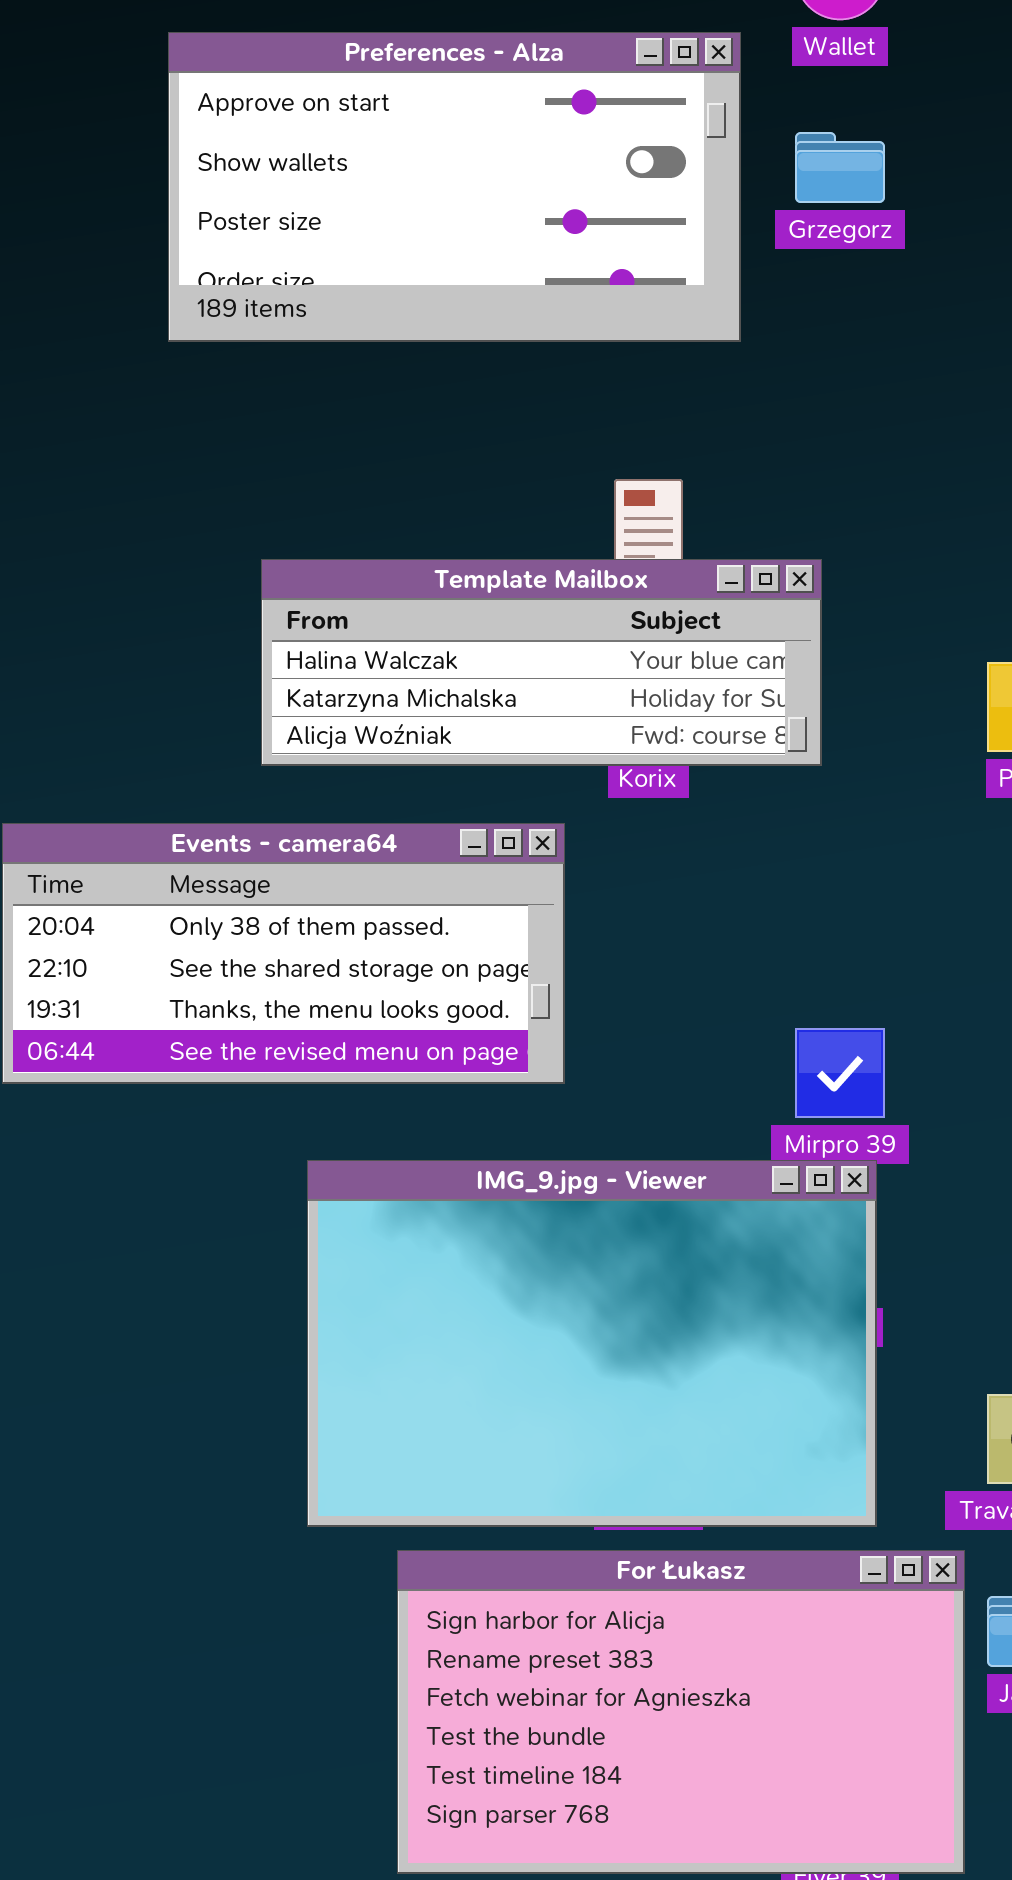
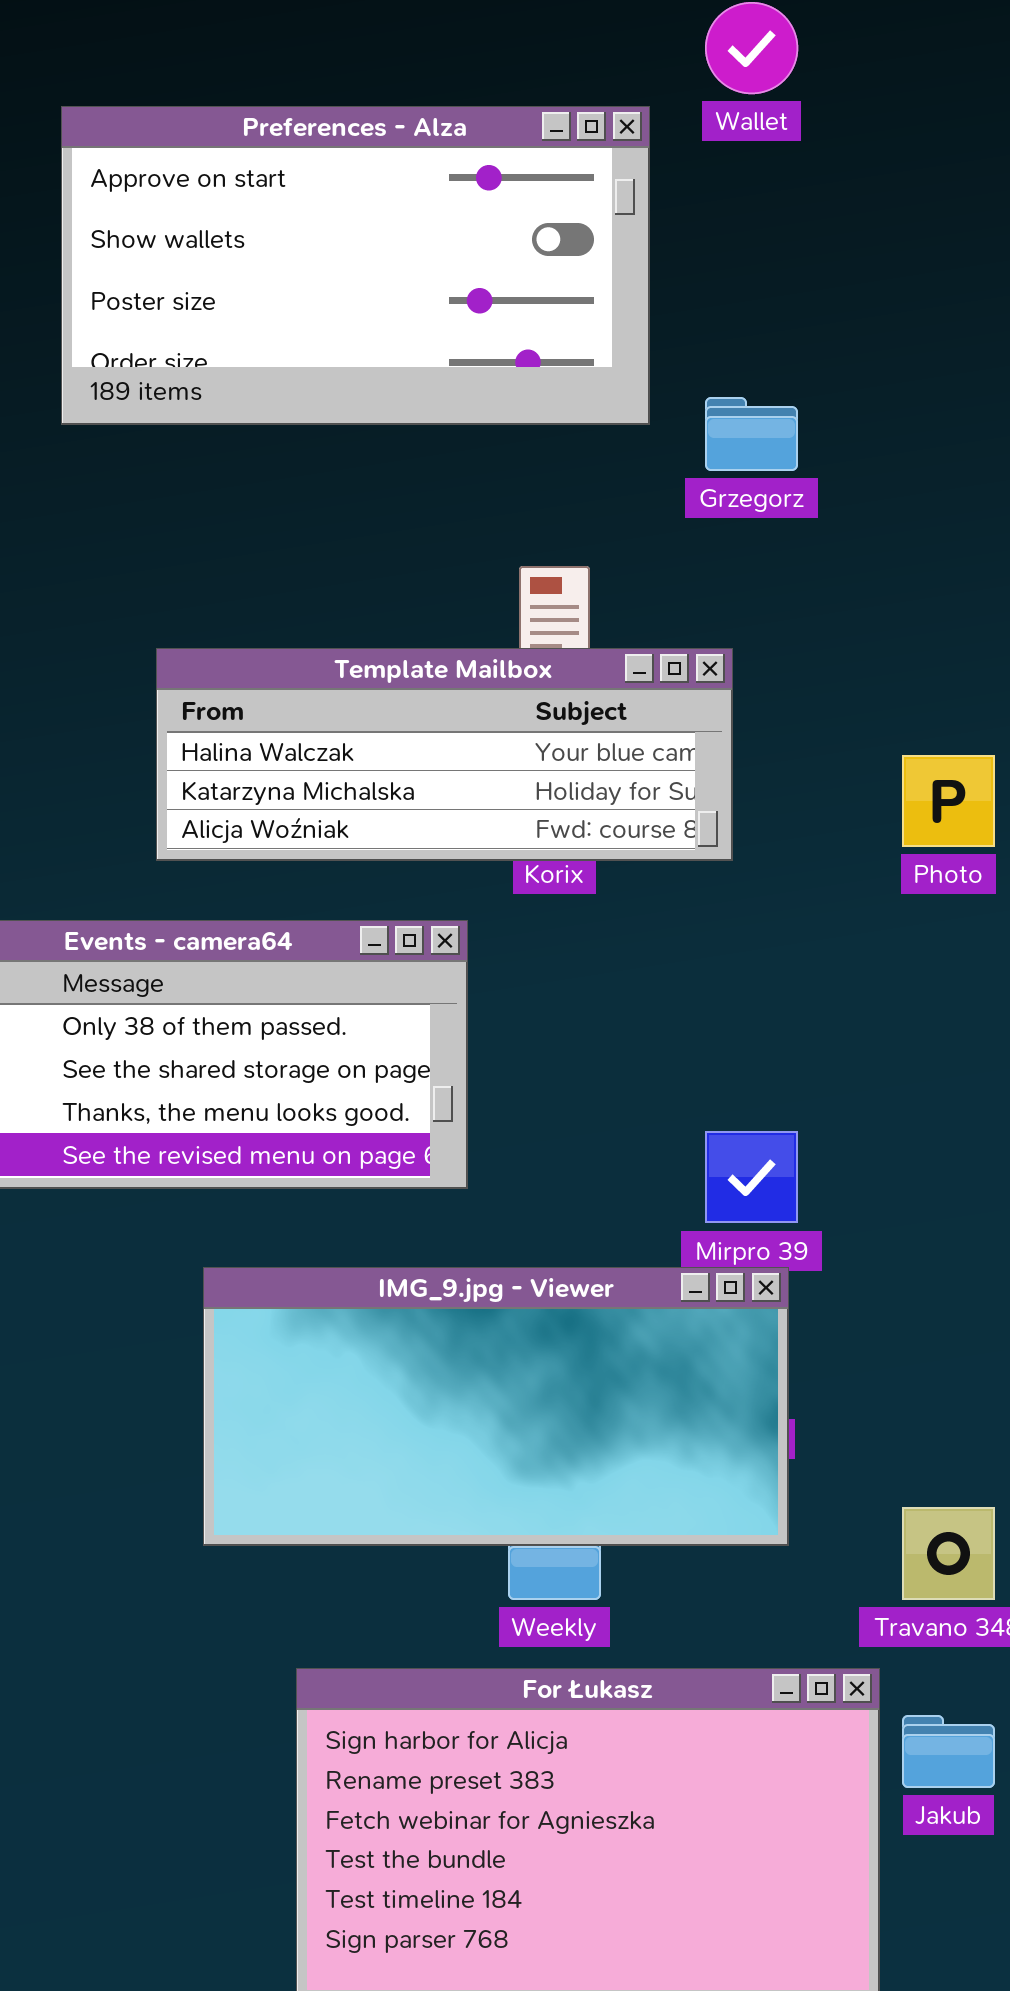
Grzegorz: [795,132,885,203] -> [705,397,798,471], moved
IMG_9.jpg - Viewer: [307,1160,877,1527] -> [203,1267,789,1546], resized

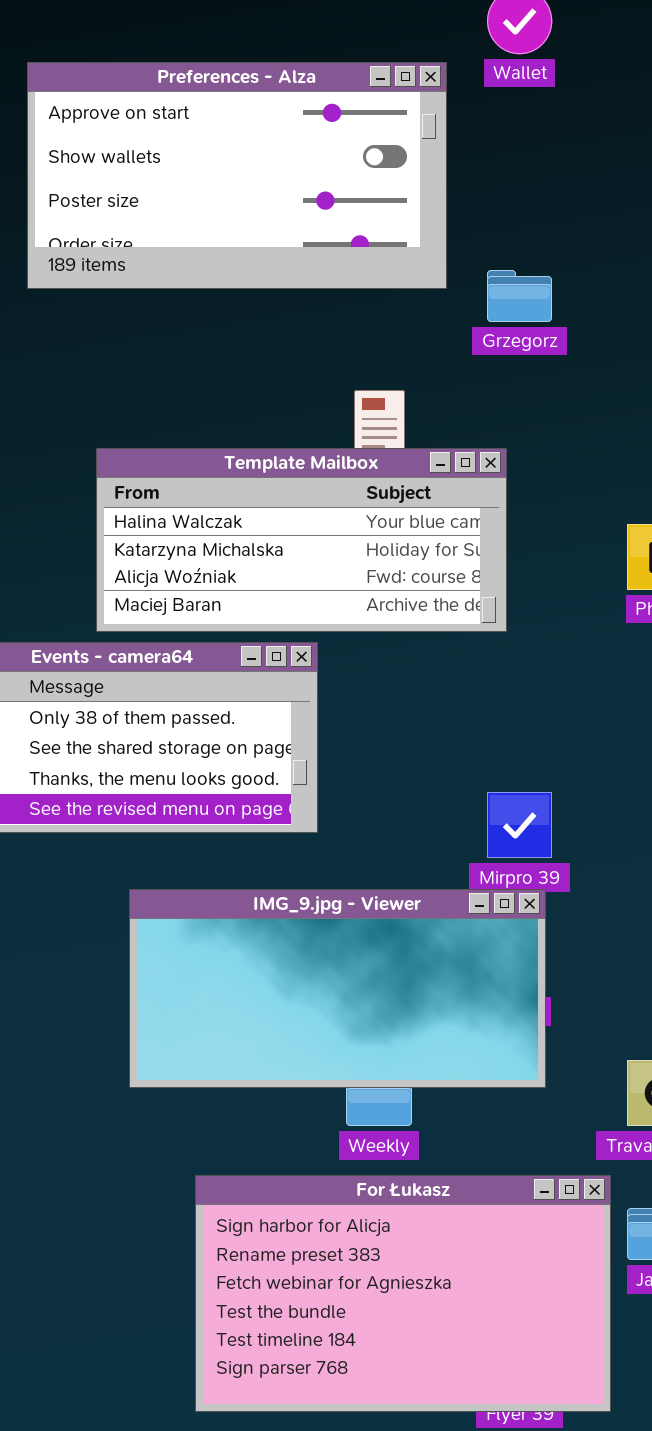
Template Mailbox: [156,648,733,861] -> [96,448,507,632], resized

